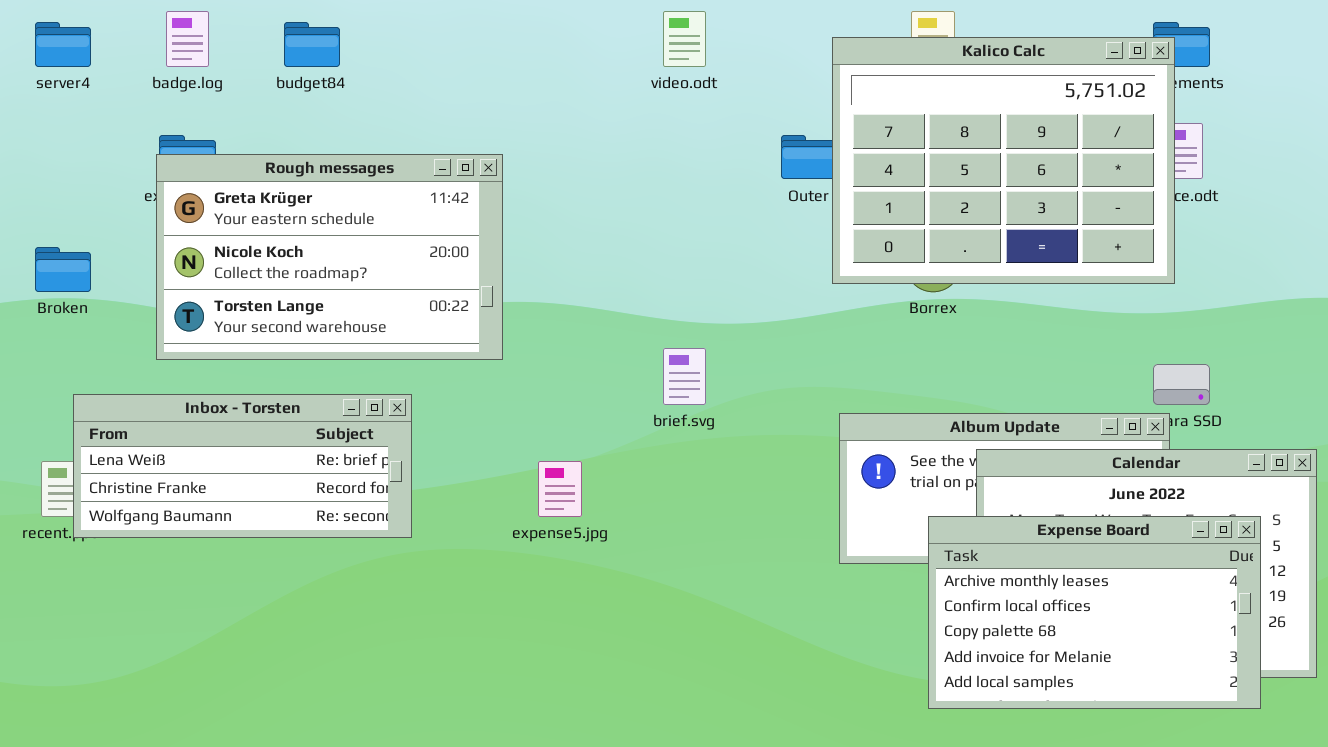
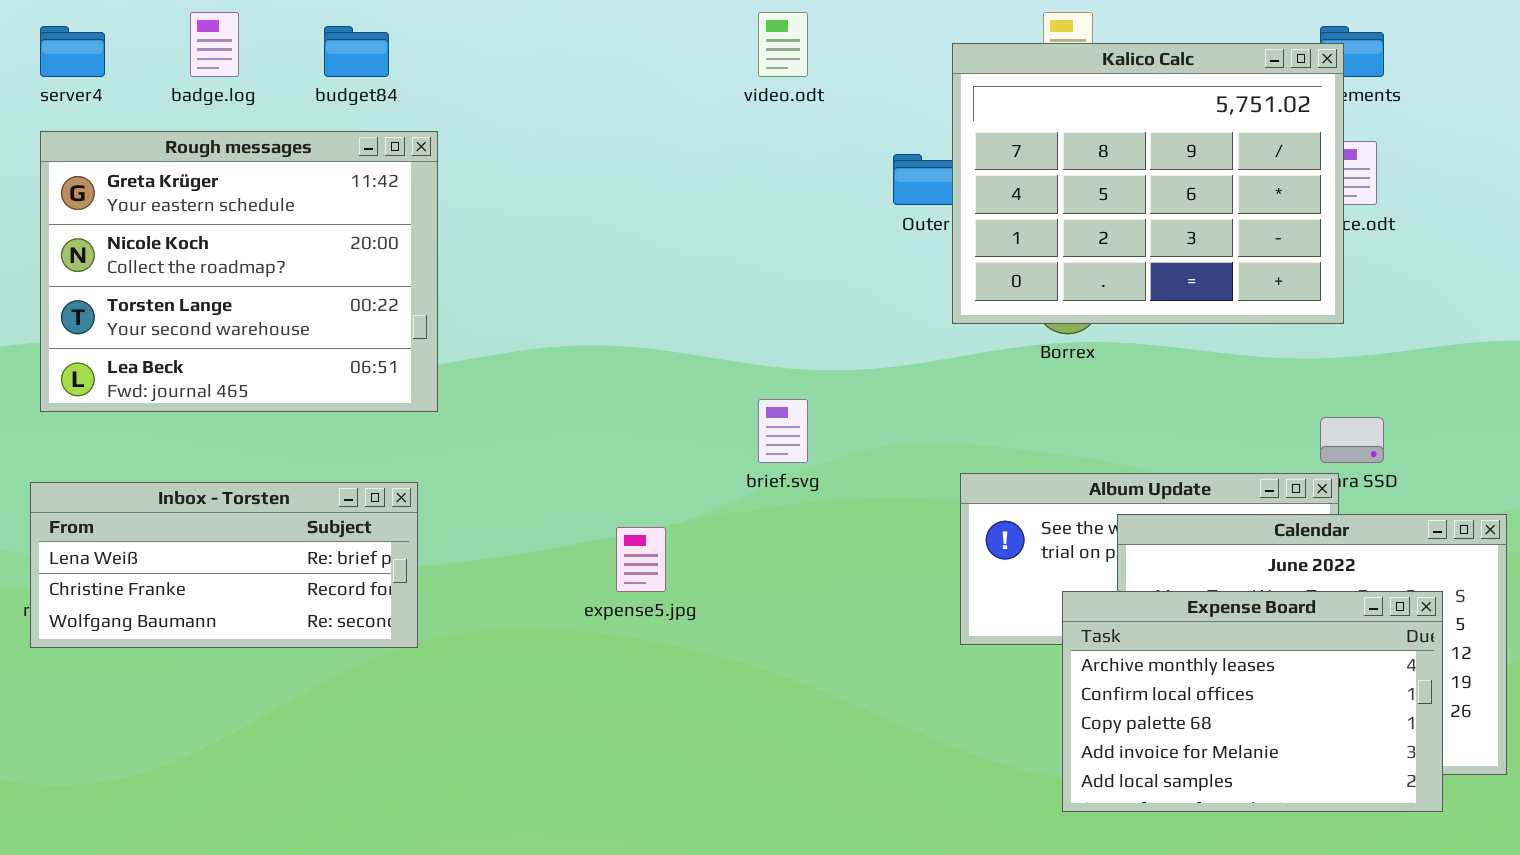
Rough messages: [156,154,503,360] -> [40,131,438,412], moved, resized
Inbox - Torsten: [73,394,412,538] -> [30,482,418,648], moved

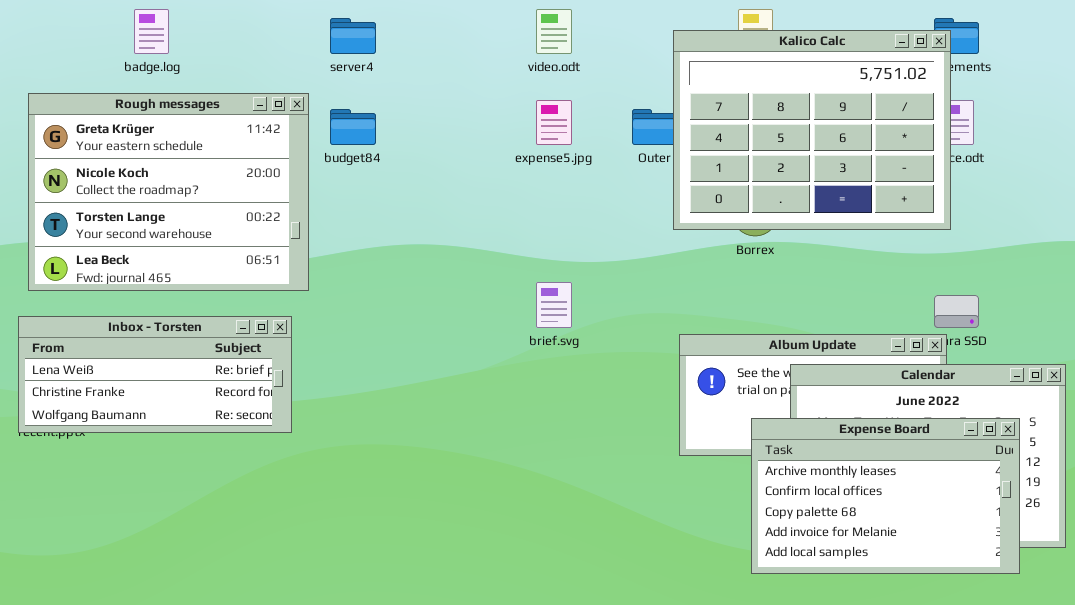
server4: [40,26,105,77] -> [330,18,376,54], moved
budget84: [324,26,389,77] -> [330,109,376,145], moved
Inbox - Torsten: [30,482,418,648] -> [18,316,292,433], moved
expense5.jpg: [616,527,666,592] -> [536,100,572,145], moved

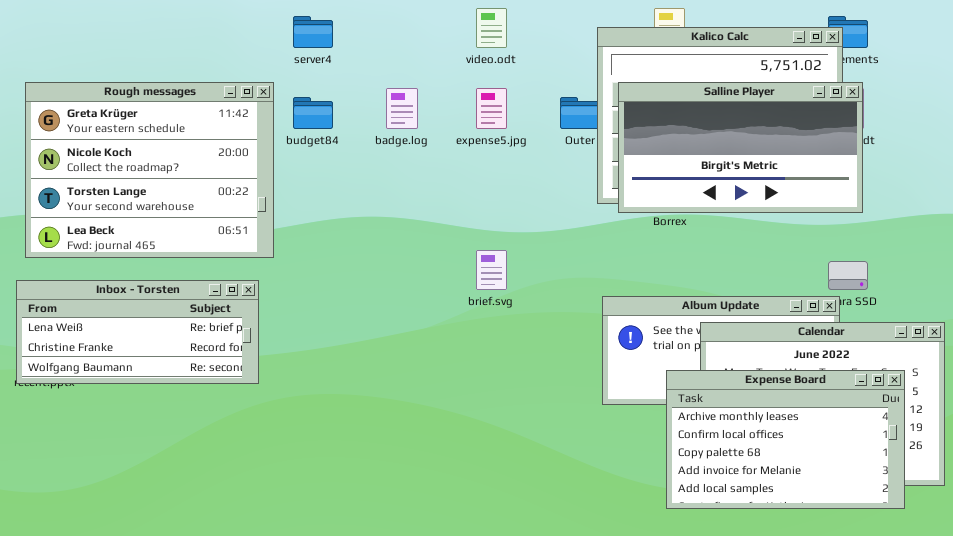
badge.log: [134,9,169,54] -> [386,88,418,129], moved
Salline Player: none -> [618,82,863,213], opened

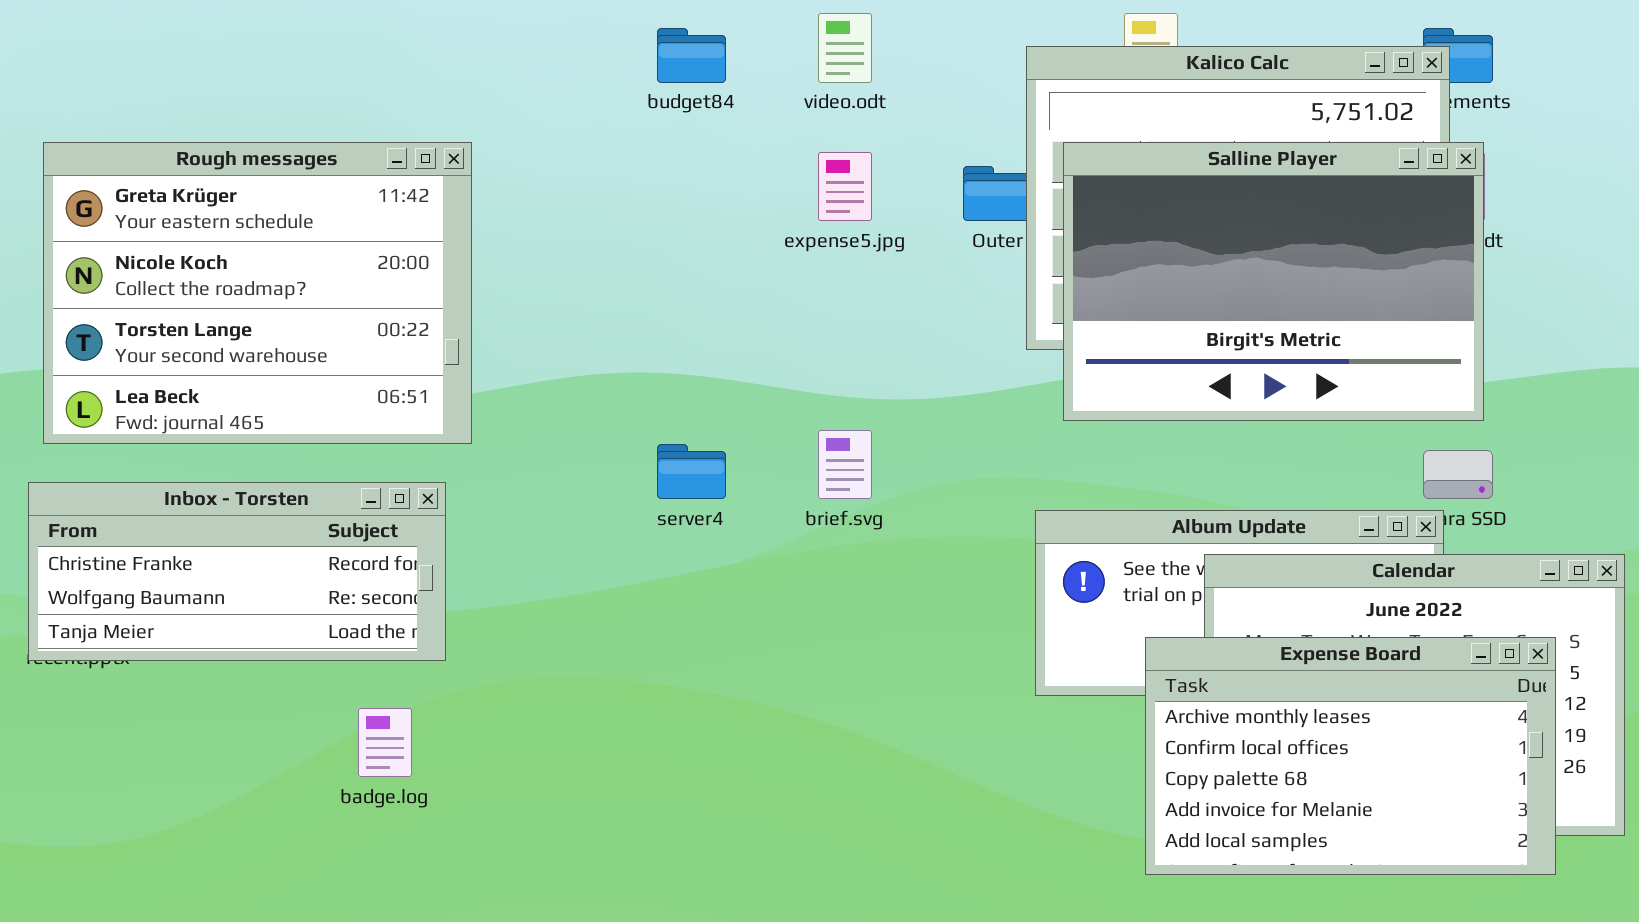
server4: [293,16,333,48] -> [657,444,726,499], moved
Salline Player: [618,82,863,213] -> [1063,142,1484,421], resized
badge.log: [386,88,418,129] -> [358,708,412,777], moved
budget84: [293,97,333,129] -> [657,28,726,83], moved
Inbox - Torsten: [16,280,259,384] -> [28,482,446,661], scrolled down 1 row

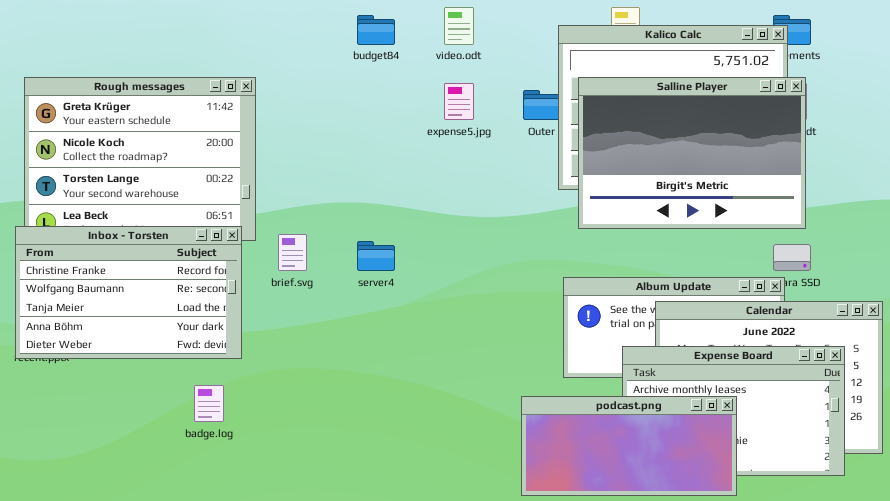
brief.svg: [818,430,872,499] -> [278,234,307,271], moved
Inbox - Torsten: [28,482,446,661] -> [15,226,242,359], resized
podcast.png: none -> [521,396,737,496], opened

